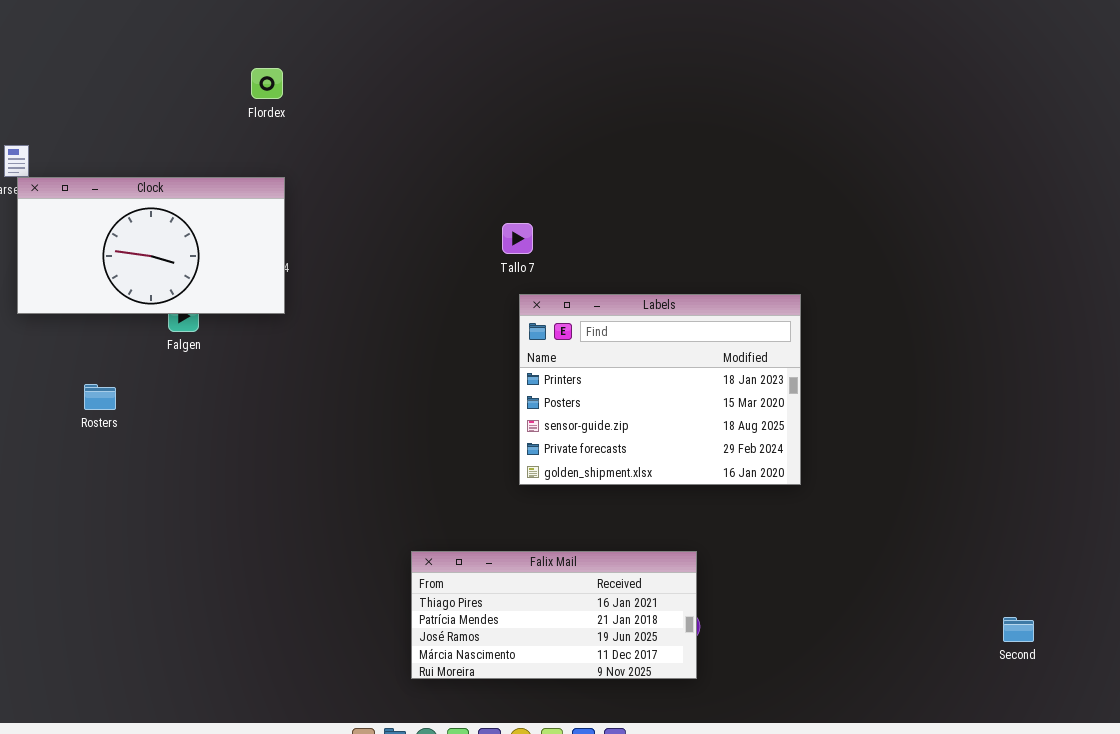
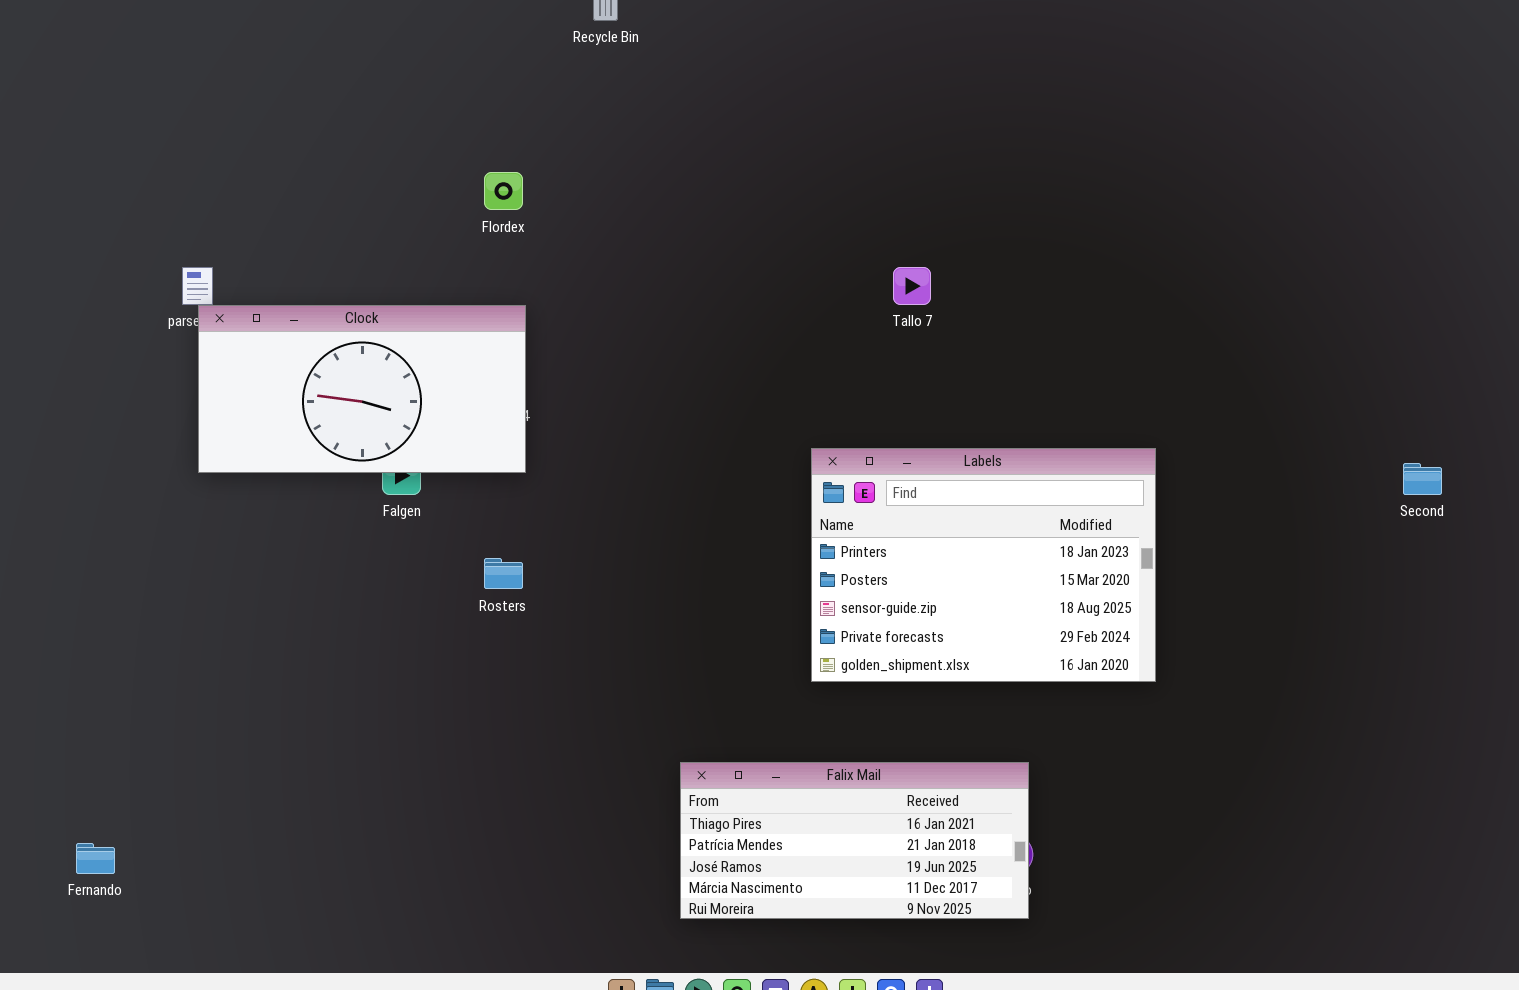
Tallo 7: [502,223,533,254] -> [893,267,931,305], moved
Rosters: [84,384,116,410] -> [484,558,523,589], moved
Second: [1003,617,1034,642] -> [1403,463,1442,495], moved

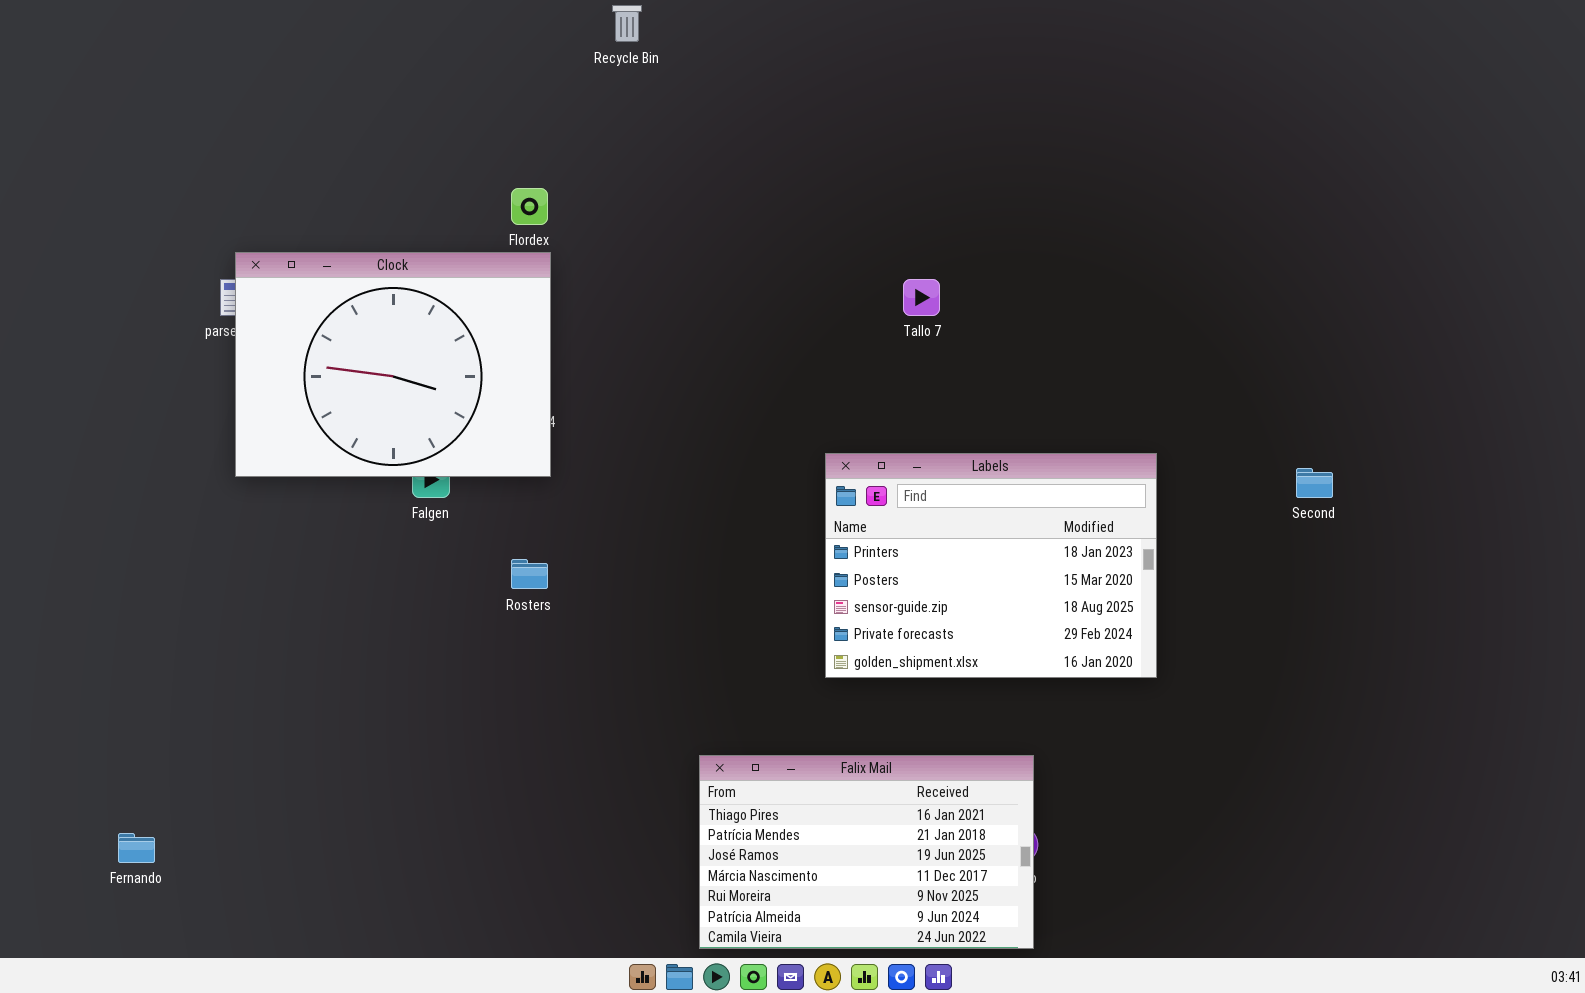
Clock: [198,305,526,473] -> [235,252,551,477], resized
Second: [1403,463,1442,495] -> [1296,468,1333,498], moved
Falix Mail: [680,762,1029,919] -> [699,755,1034,949], resized

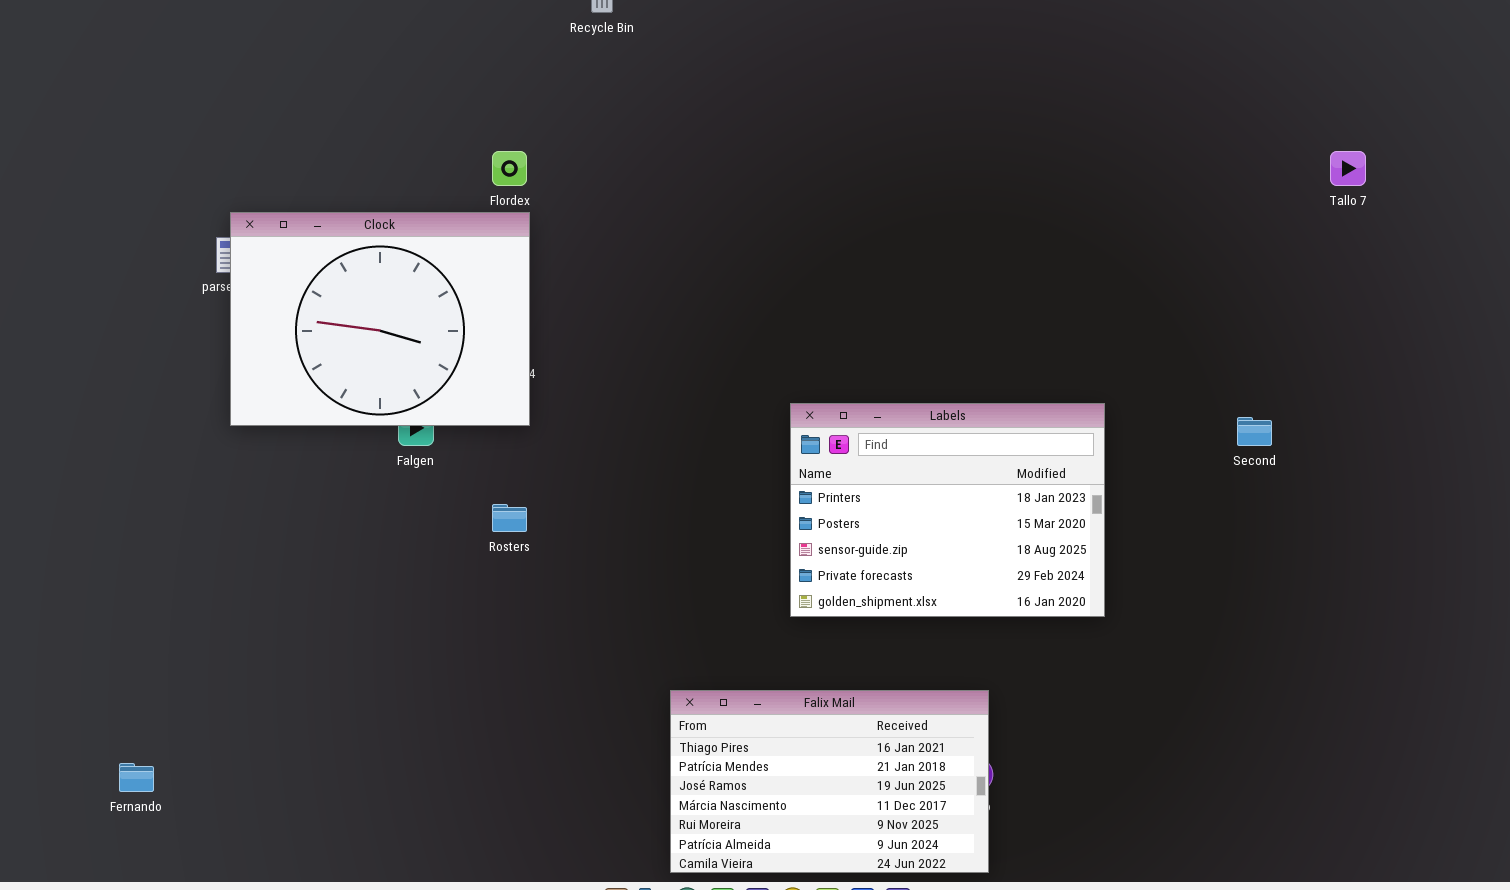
Tallo 7: [903,279,940,316] -> [1330,151,1366,186], moved

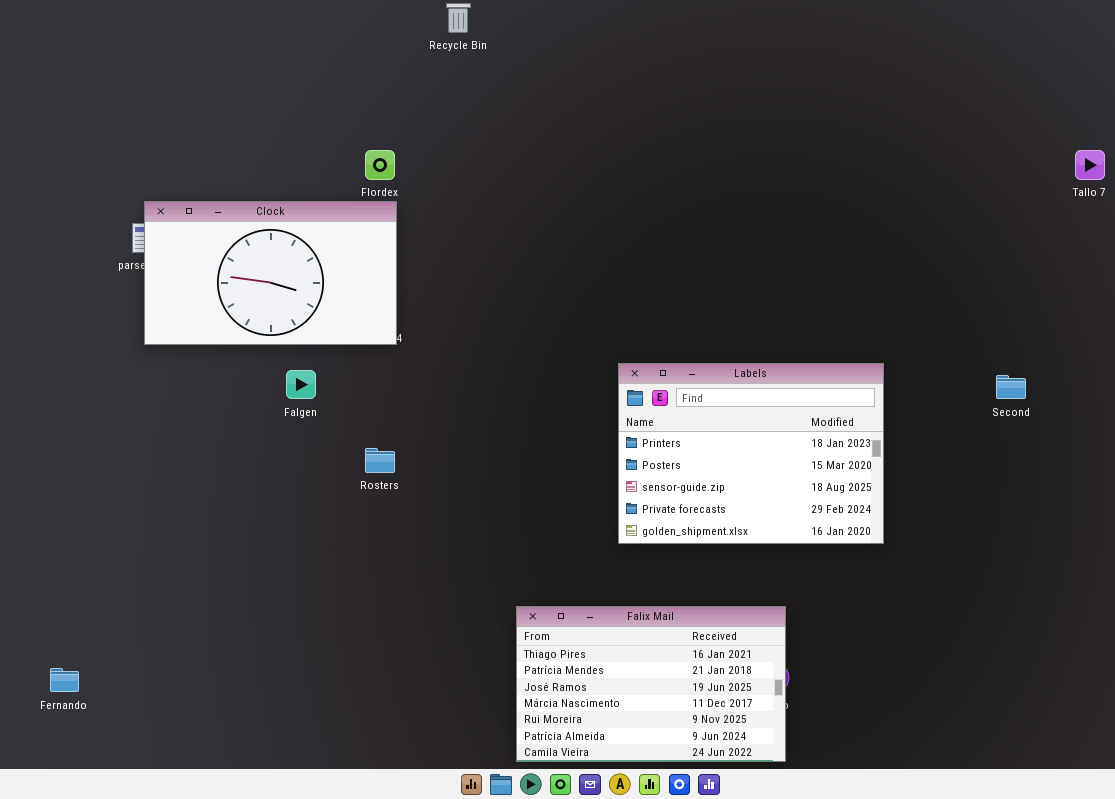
Clock: [230,212,530,426] -> [144,201,397,345], resized

